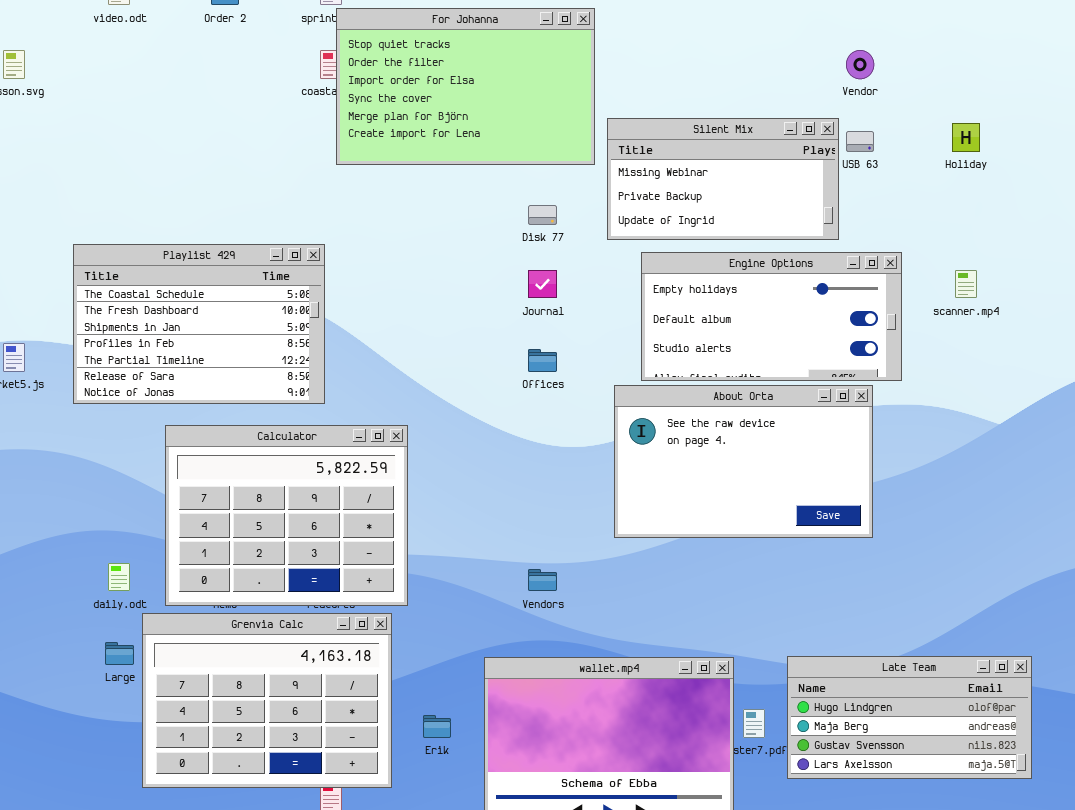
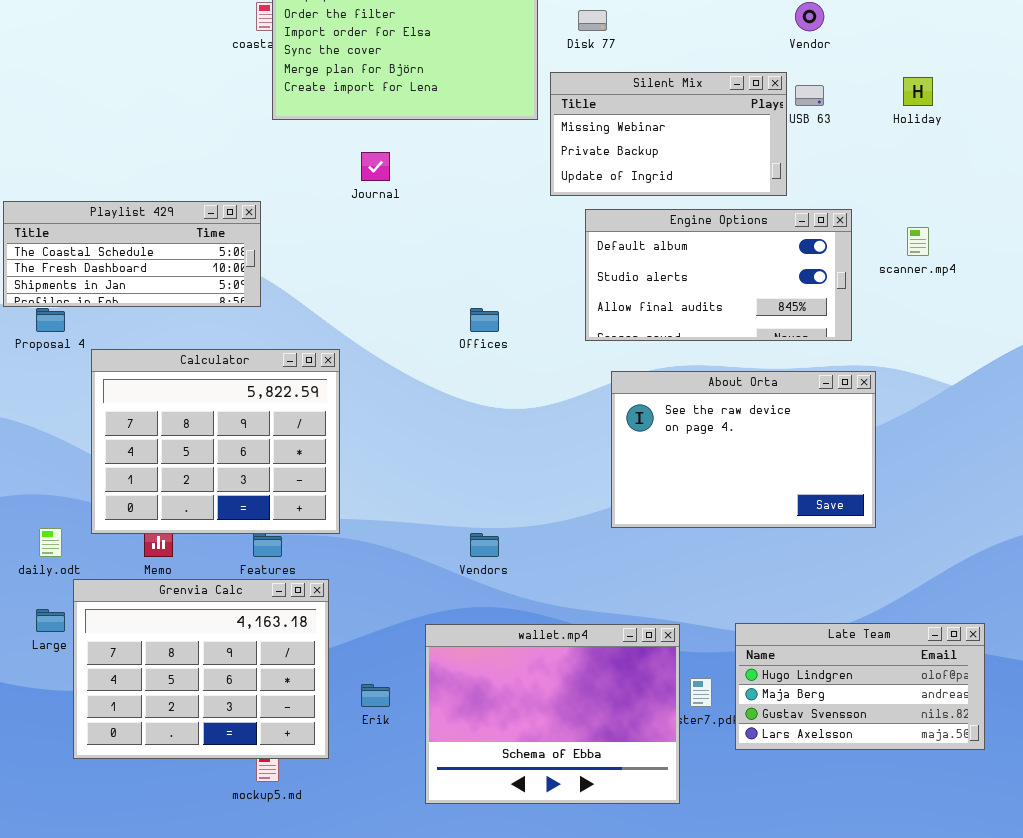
Disk 77: [528,205,557,225] -> [578,10,607,31], moved
Playlist 429: [73,244,325,404] -> [3,201,261,307], resized
Engine Options: [641,252,902,381] -> [585,209,852,341], scrolled down 1 row
Journal: [528,270,557,298] -> [361,152,390,181], moved
About Orta: [614,385,873,538] -> [611,371,876,528], moved
Calculator: [165,425,408,606] -> [91,349,340,534], moved

